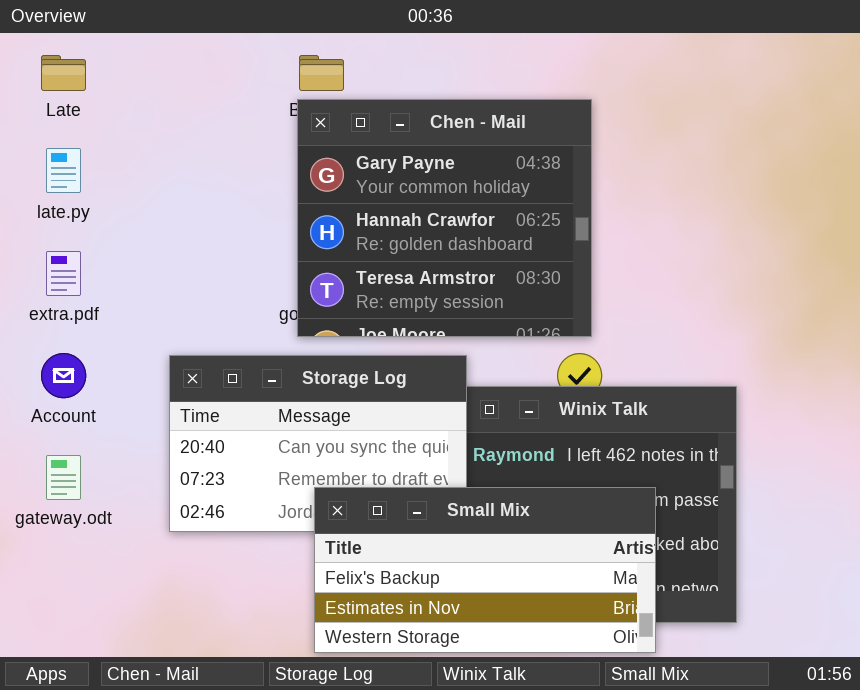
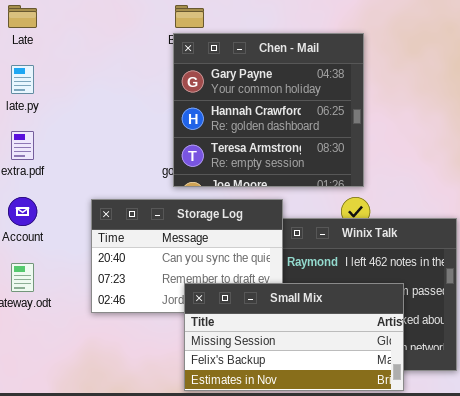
Small Mix: [314,487,656,653] -> [184,283,404,391], scrolled up 1 row

